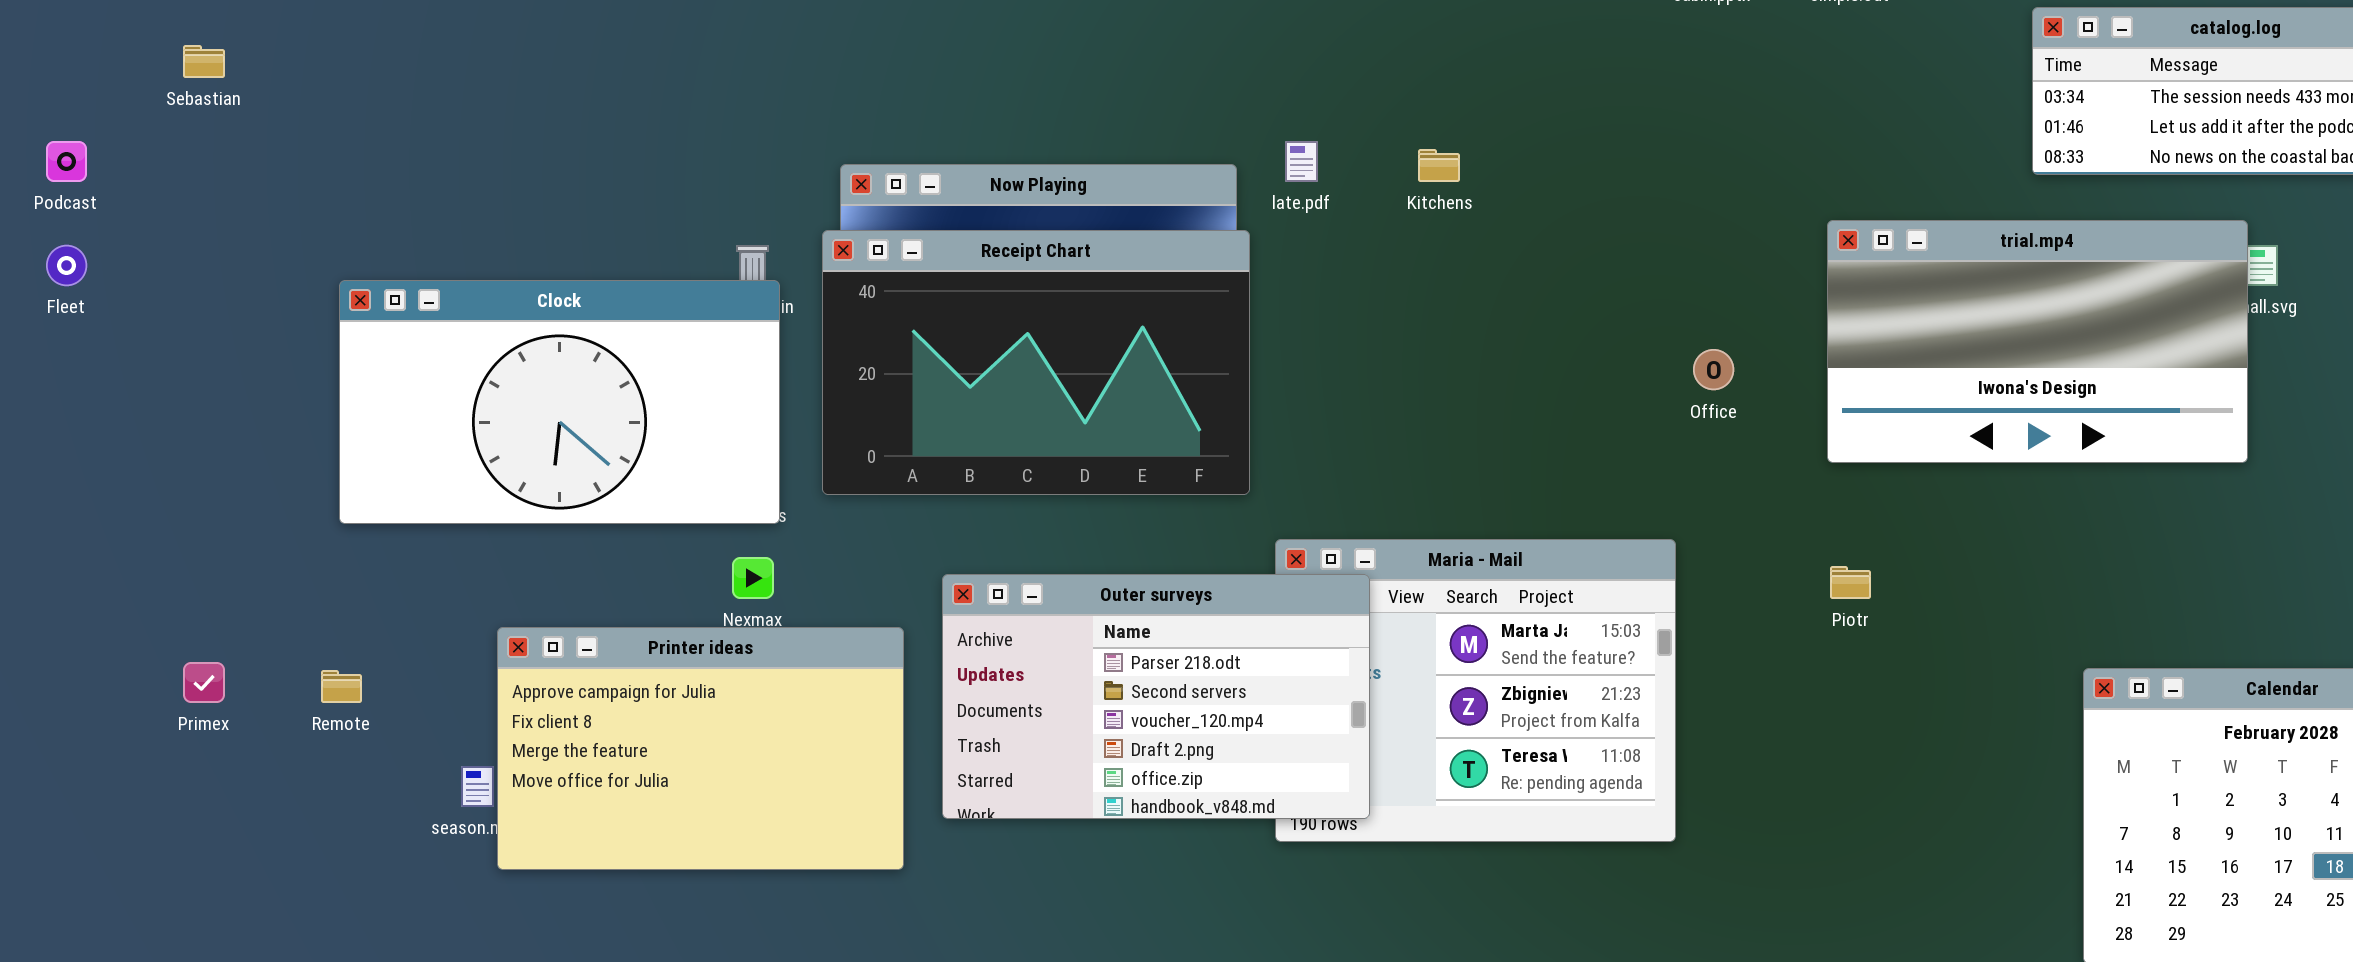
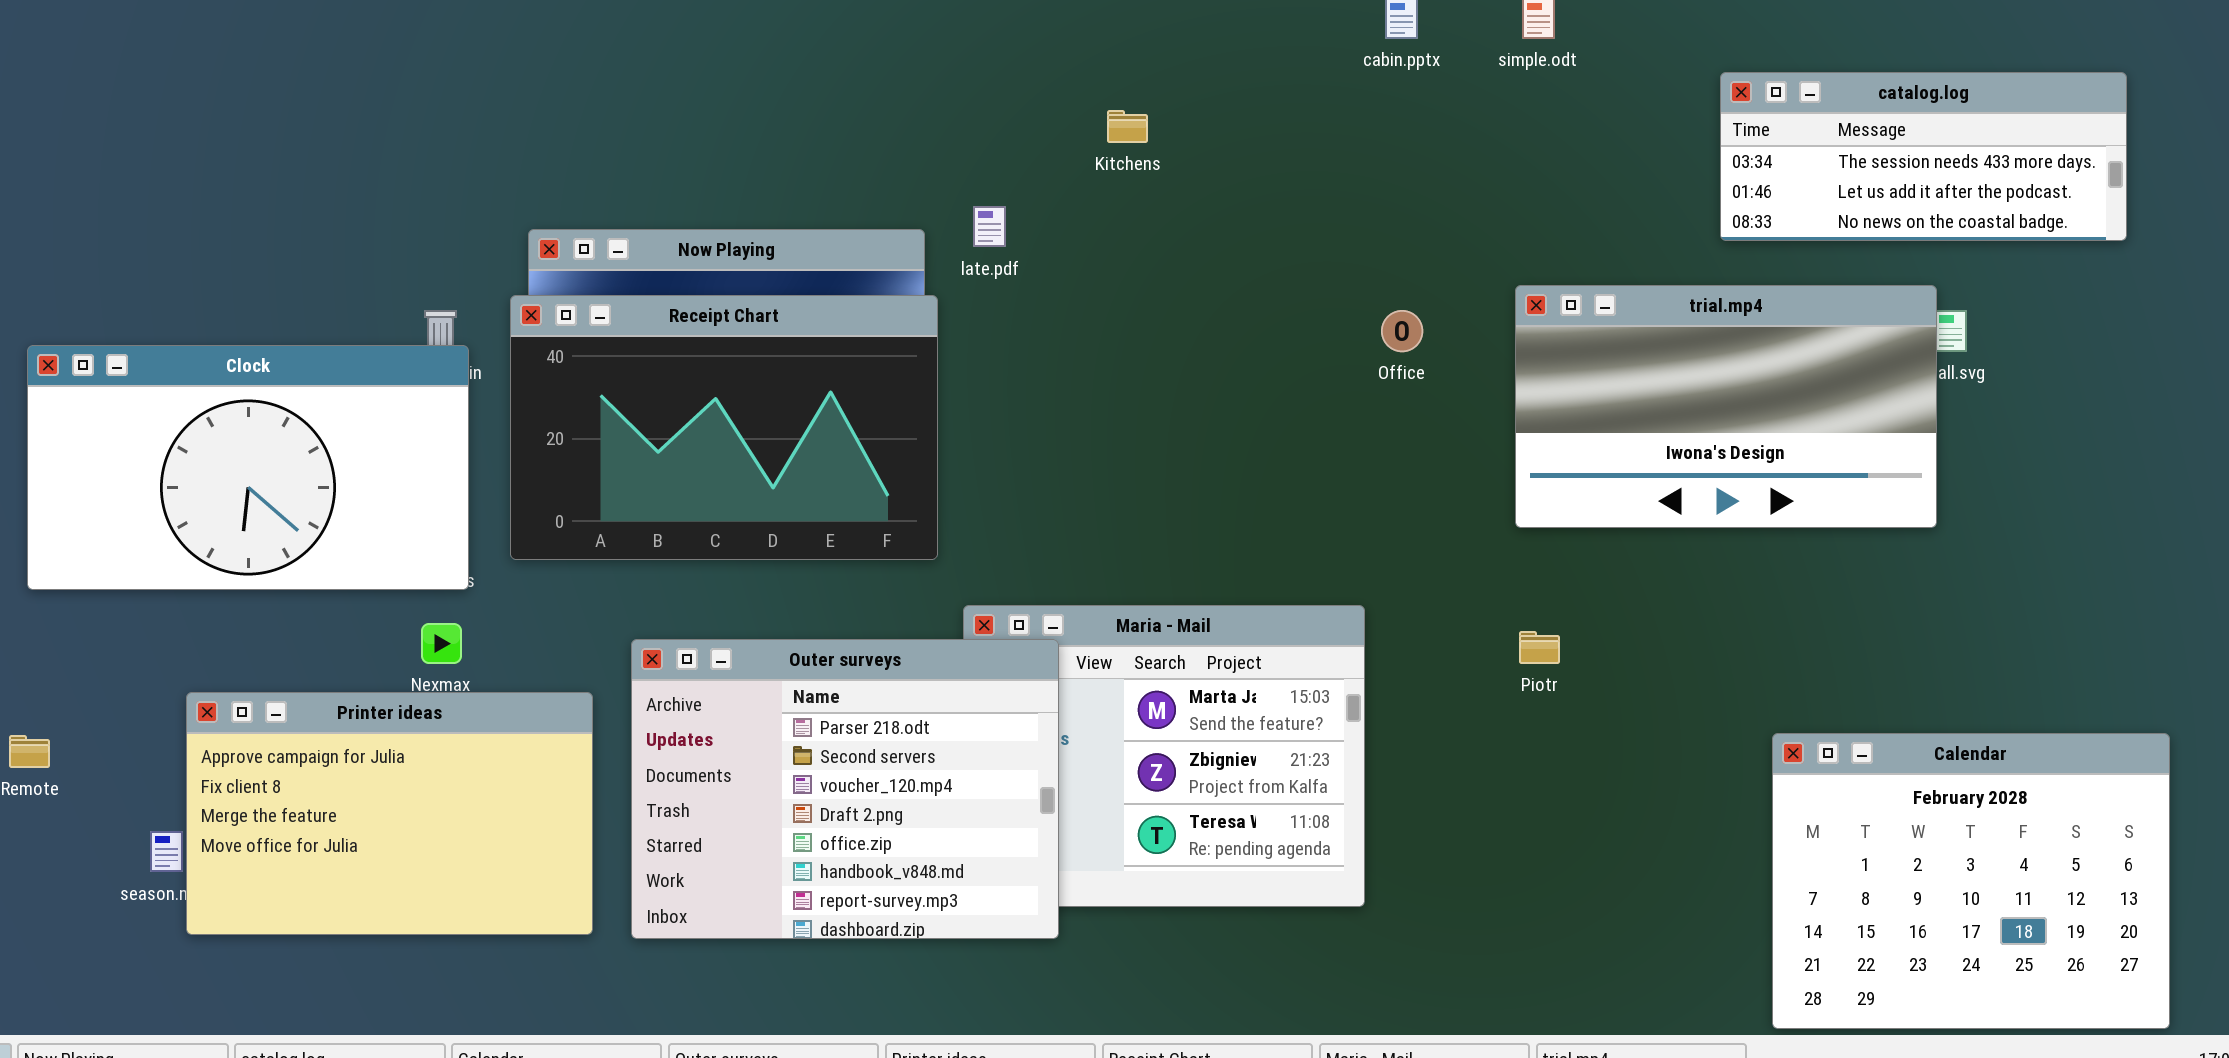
Kitchens: [1418,149,1460,182] -> [1107,110,1148,143], moved
Office: [1693,349,1734,390] -> [1381,310,1423,352], moved
Outer surveys: [942,574,1370,819] -> [631,639,1059,939], resized

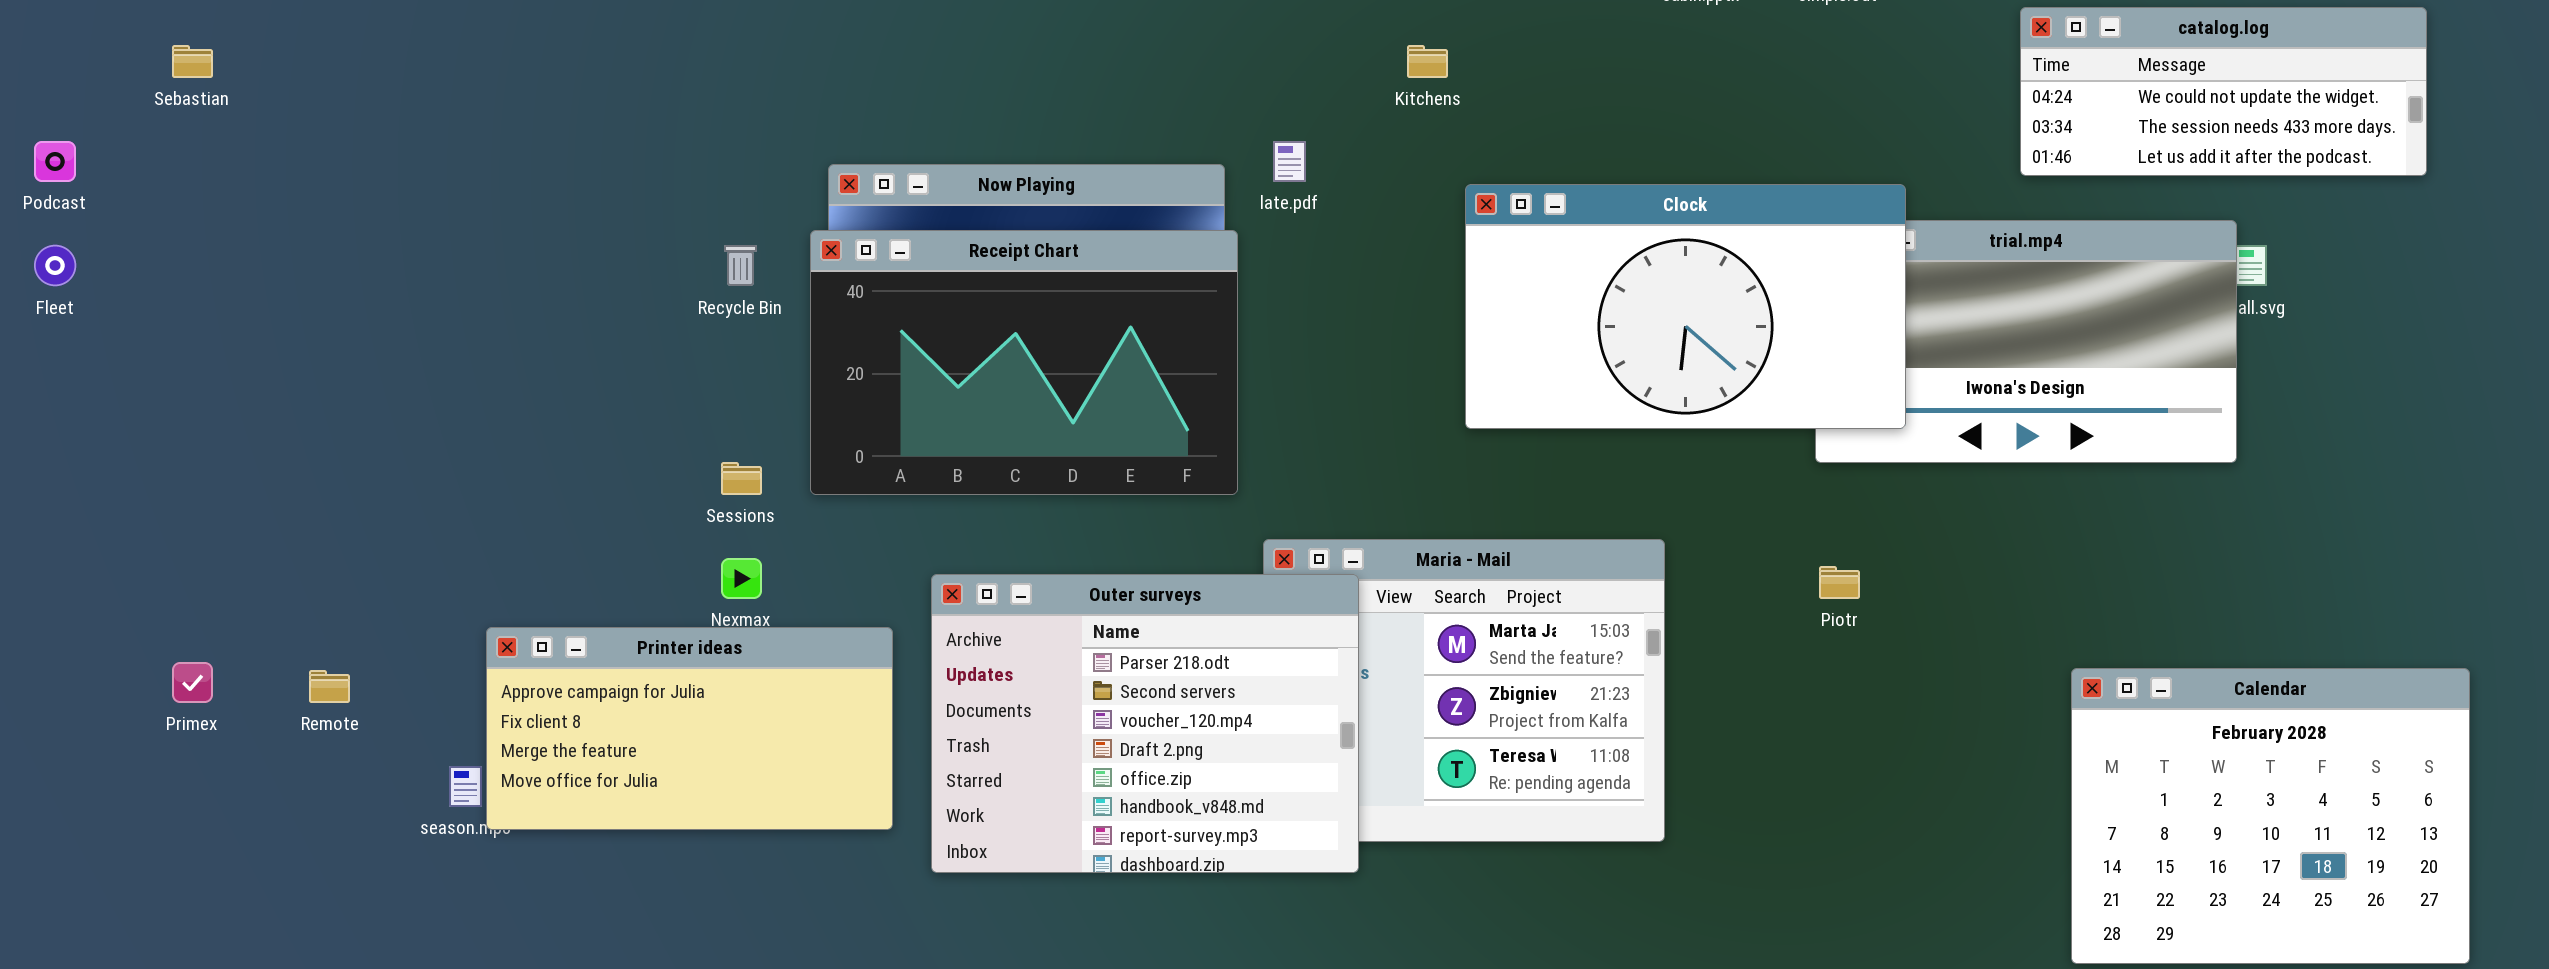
catalog.log: [1720,72,2127,241] -> [2020,7,2427,176], scrolled up 1 row
Clock: [27,345,469,590] -> [1465,184,1906,429], moved
Printer ideas: [186,692,593,935] -> [486,627,893,830], resized

